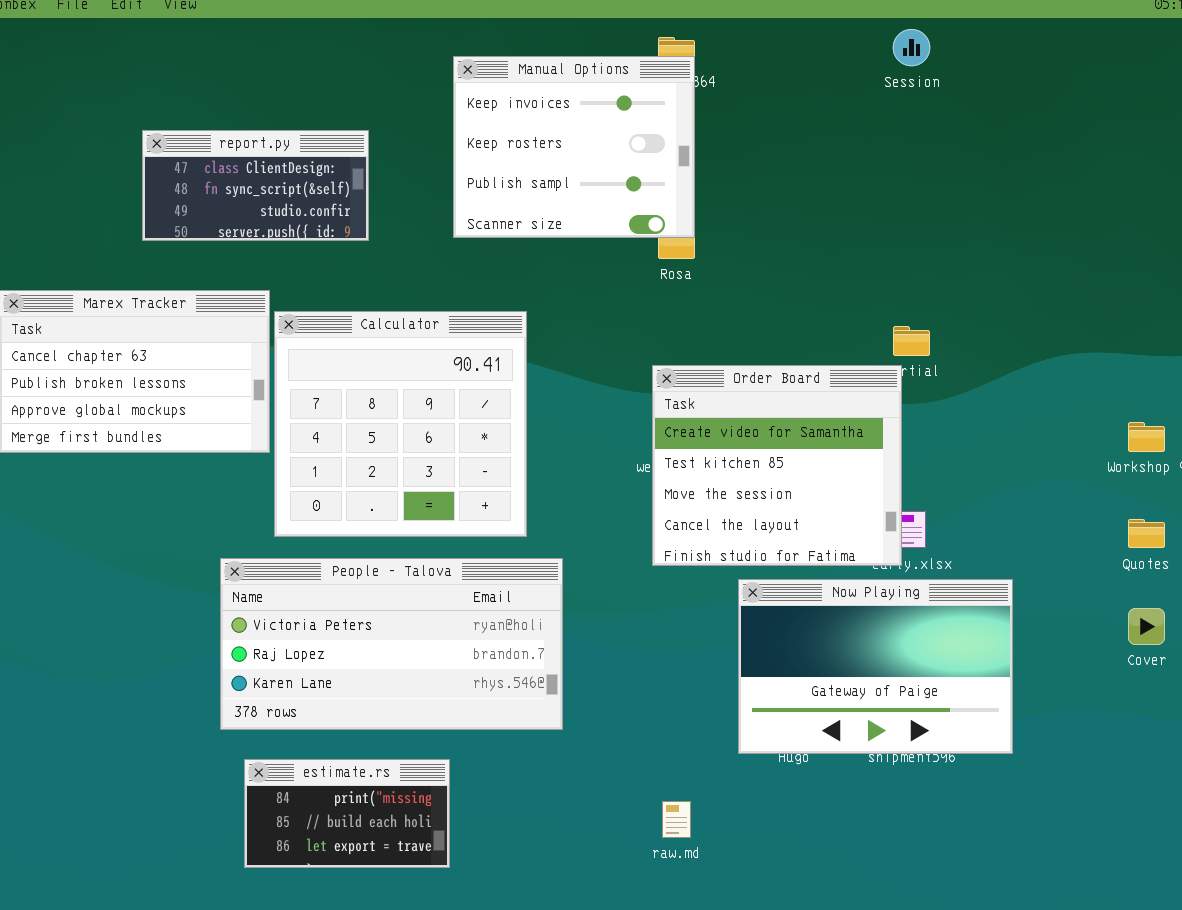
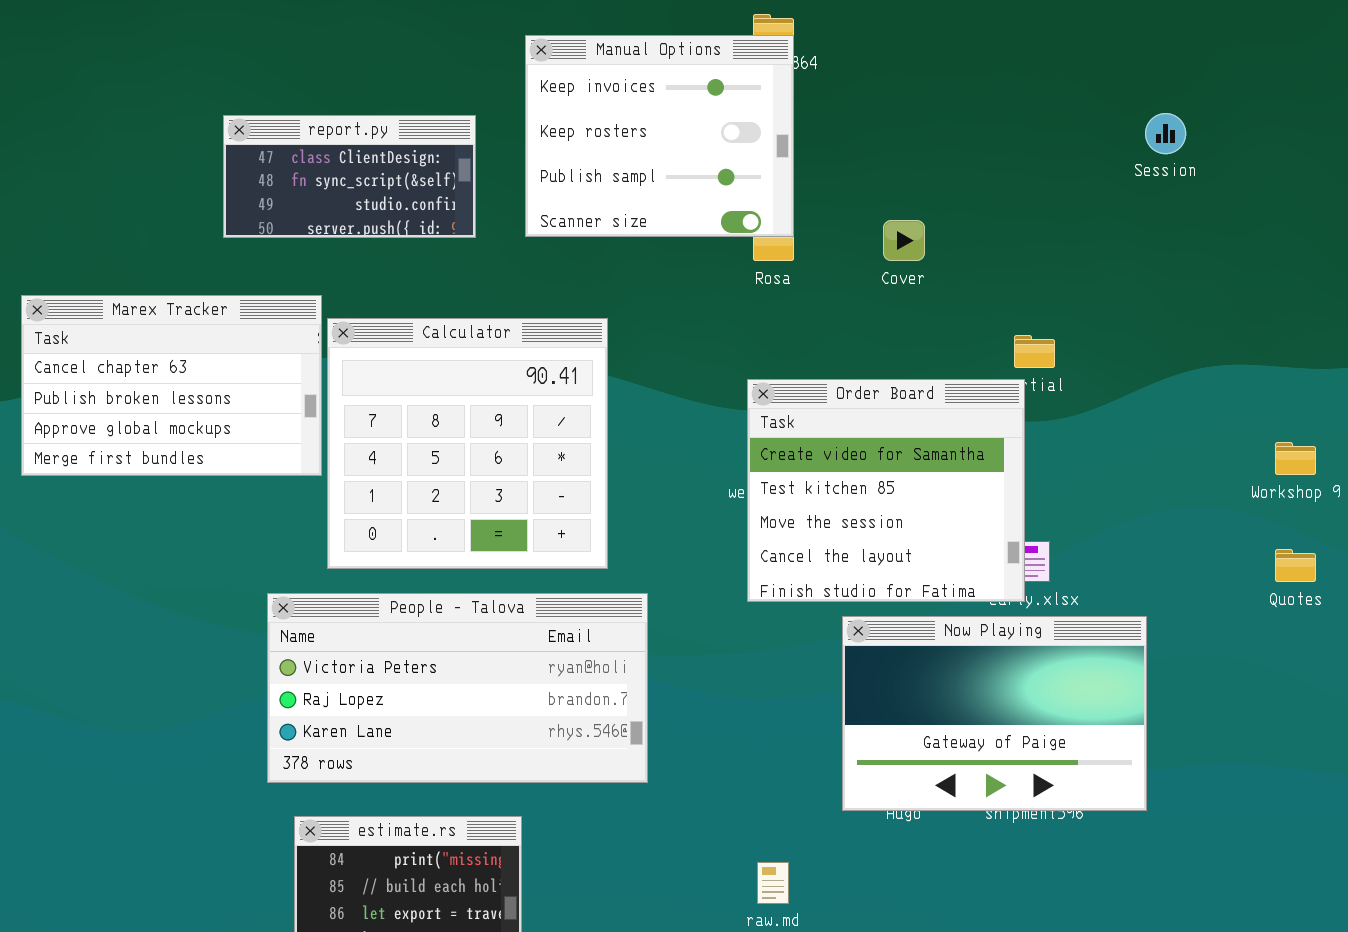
Session: [893,29,930,66] -> [1145,113,1186,154], moved
report.py: [142,130,369,241] -> [223,115,476,238], moved
Cover: [1128,608,1165,645] -> [883,220,925,261], moved

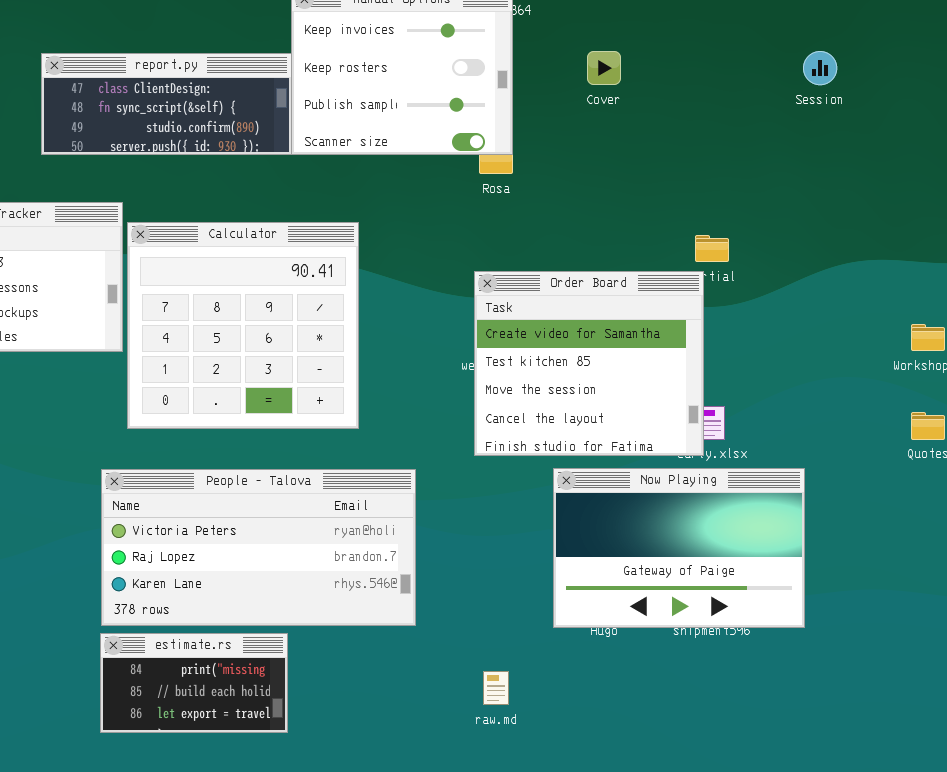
report.py: [223,115,476,238] -> [41,53,292,155], resized
Cover: [883,220,925,261] -> [587,51,621,85], moved
People - Talova: [267,593,648,783] -> [101,469,416,626], moved

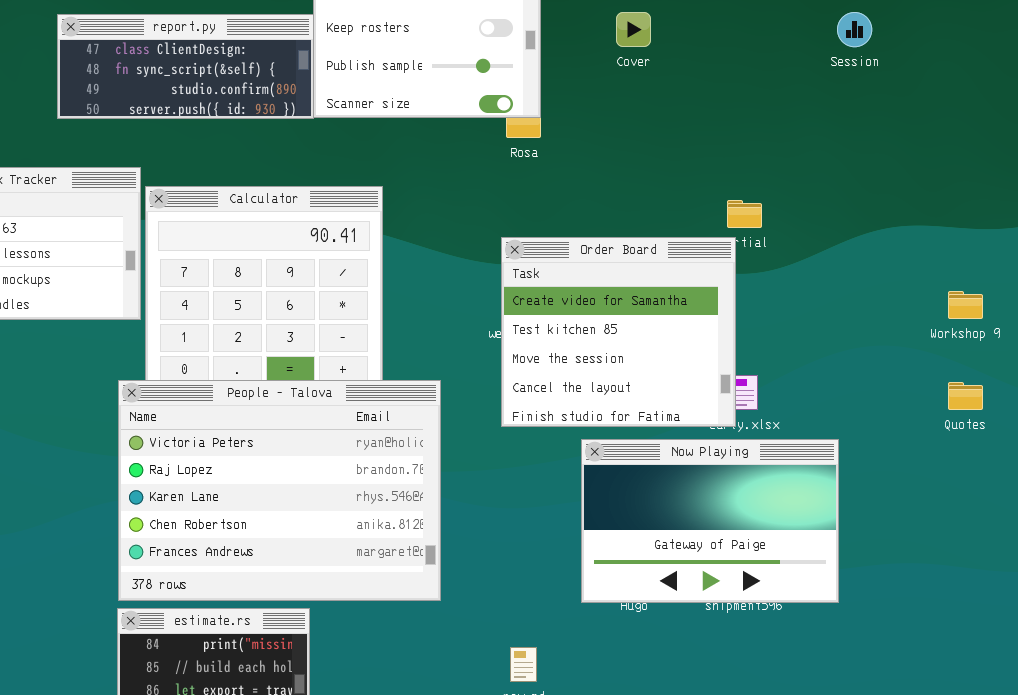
People - Talova: [101,469,416,626] -> [118,380,441,601], resized

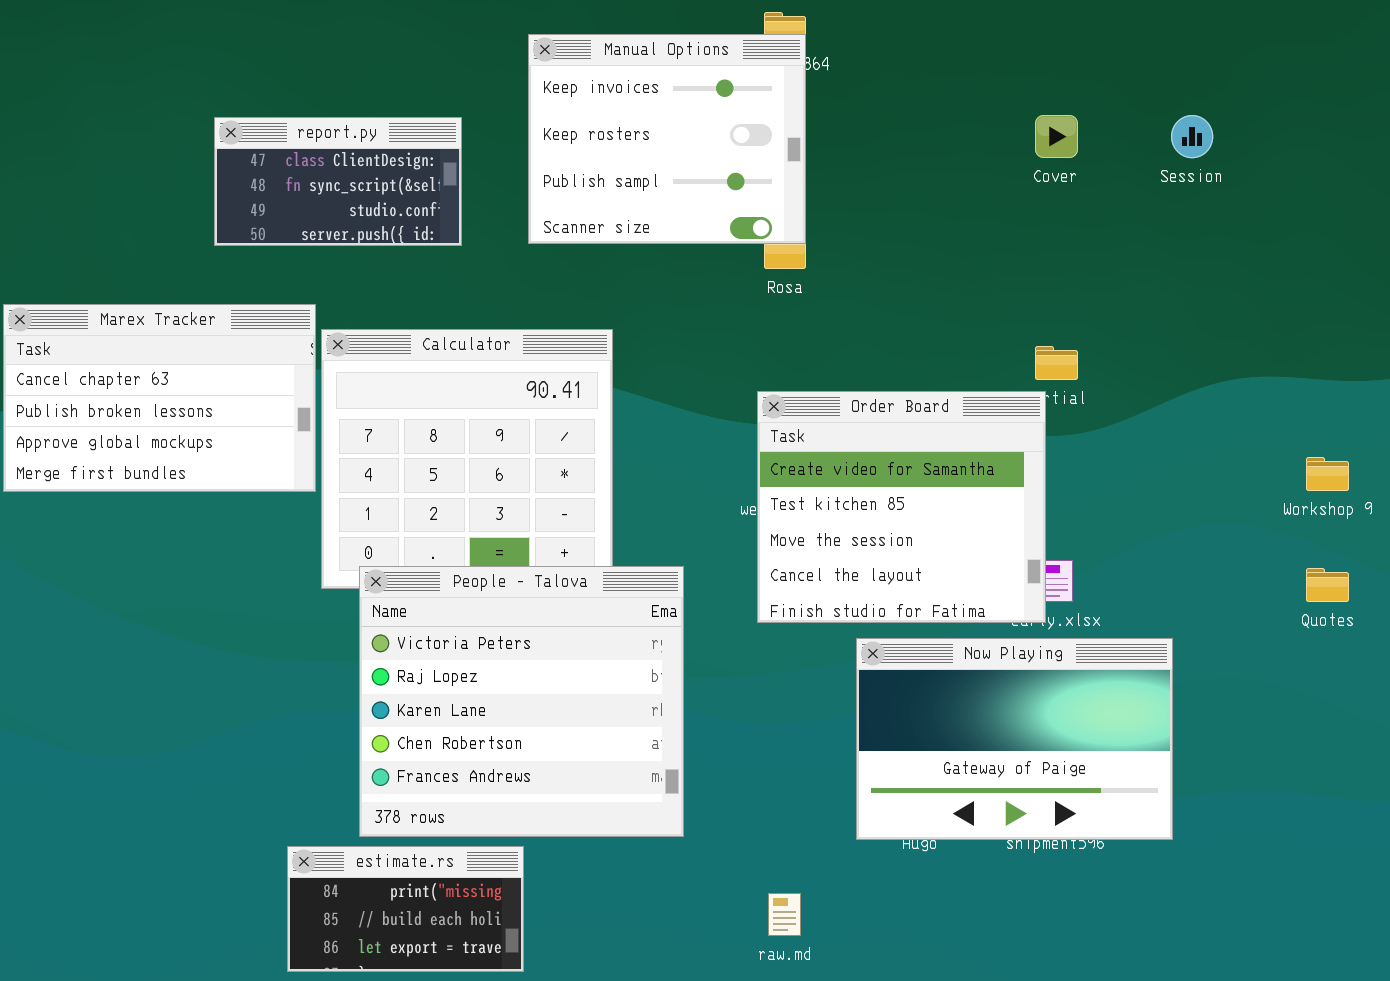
Cover: [616,12,651,47] -> [1035,115,1078,158], moved
report.py: [57,14,314,119] -> [214,117,462,246], resized
People - Talova: [118,380,441,601] -> [359,566,684,837], resized

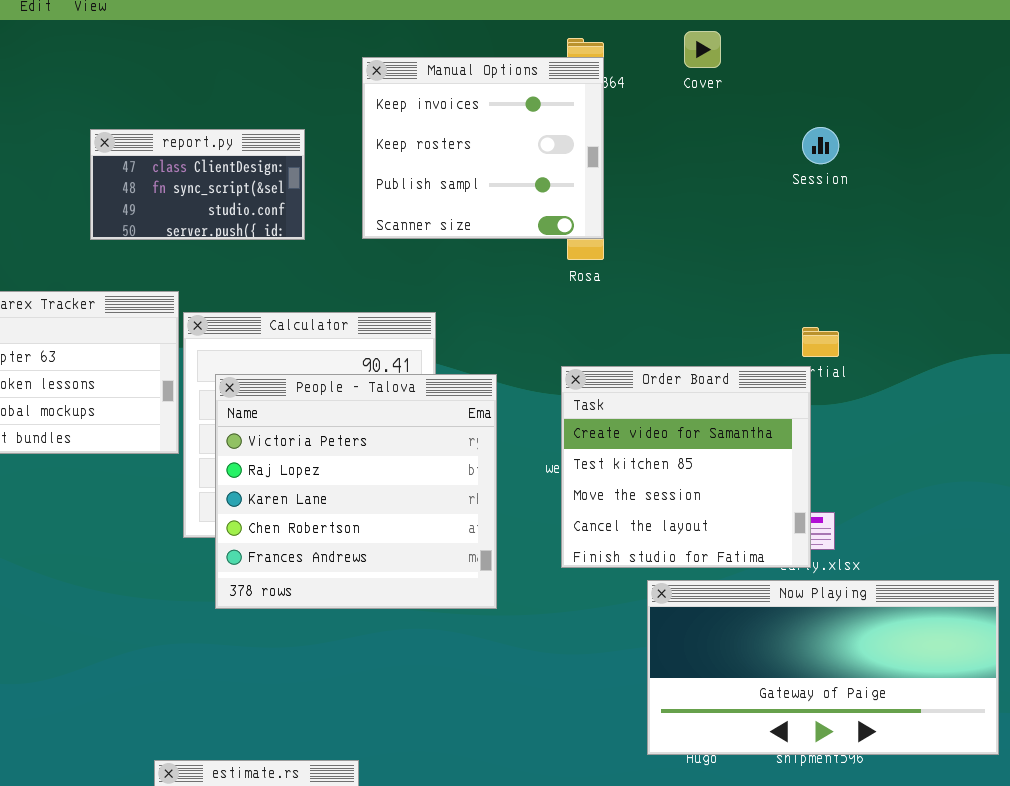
Cover: [1035,115,1078,158] -> [684,31,721,68], moved
Session: [1171,115,1213,158] -> [802,127,839,164], moved
People - Talova: [359,566,684,837] -> [215,374,497,609], moved
Now Playing: [856,638,1173,840] -> [647,580,999,755], resized

